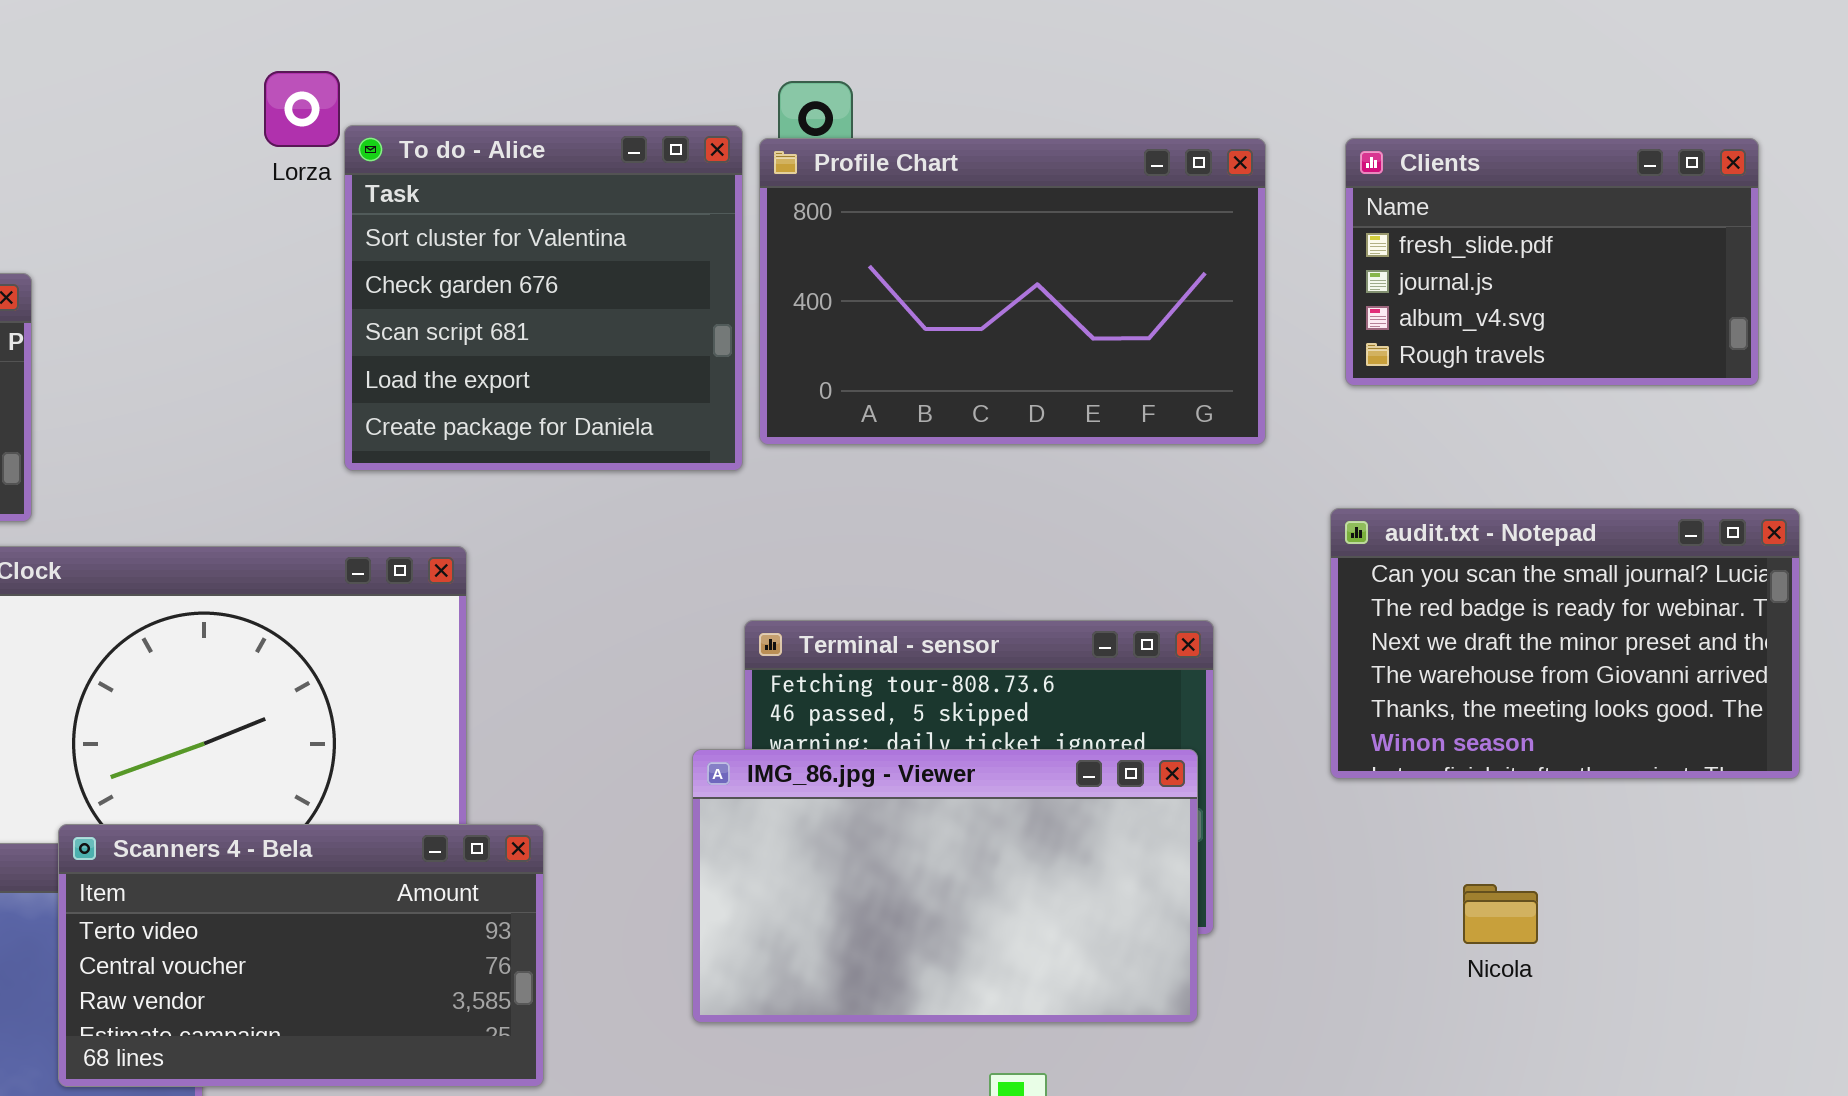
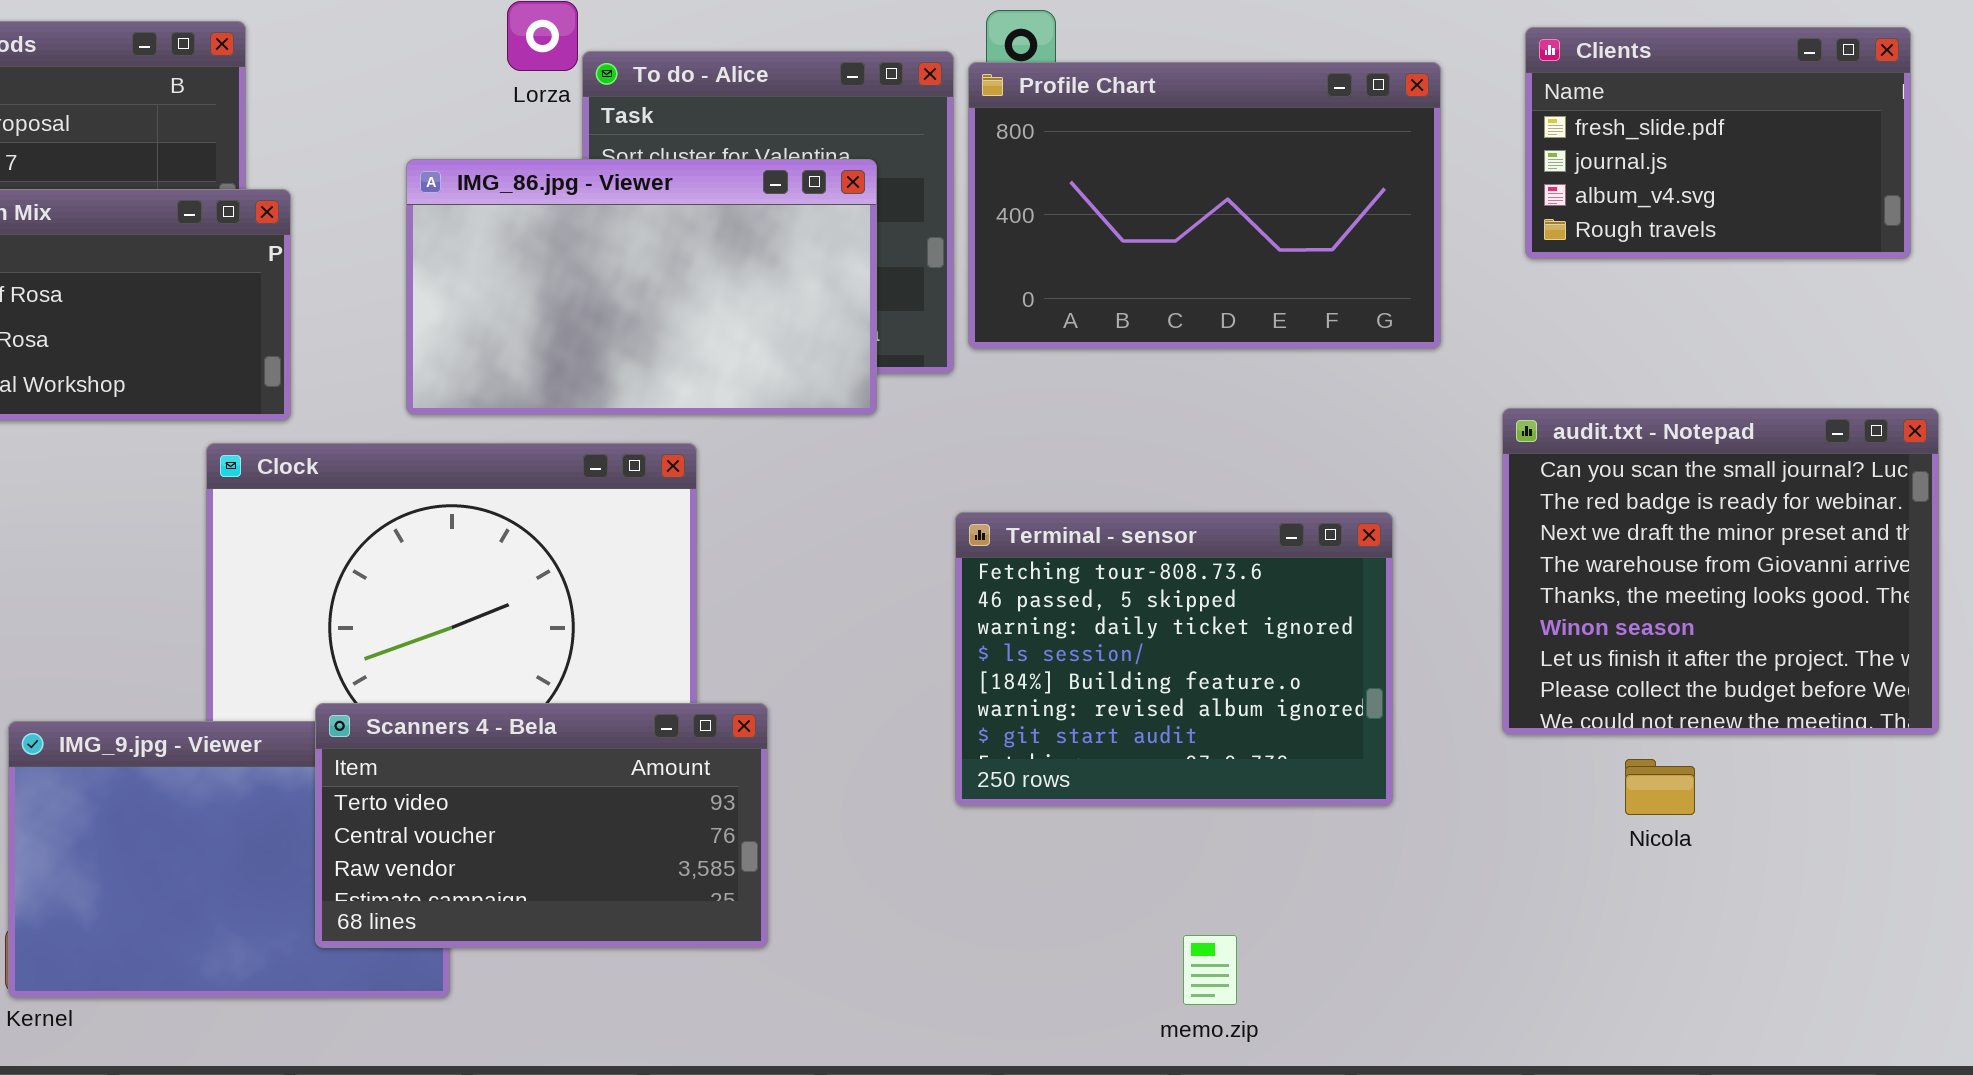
Clients: [1345,138,1759,386] -> [1525,27,1911,259], moved
audit.txt - Notepad: [1330,508,1800,779] -> [1502,408,1939,735], resized
IMG_86.jpg - Viewer: [692,749,1198,1023] -> [406,159,877,415], moved

